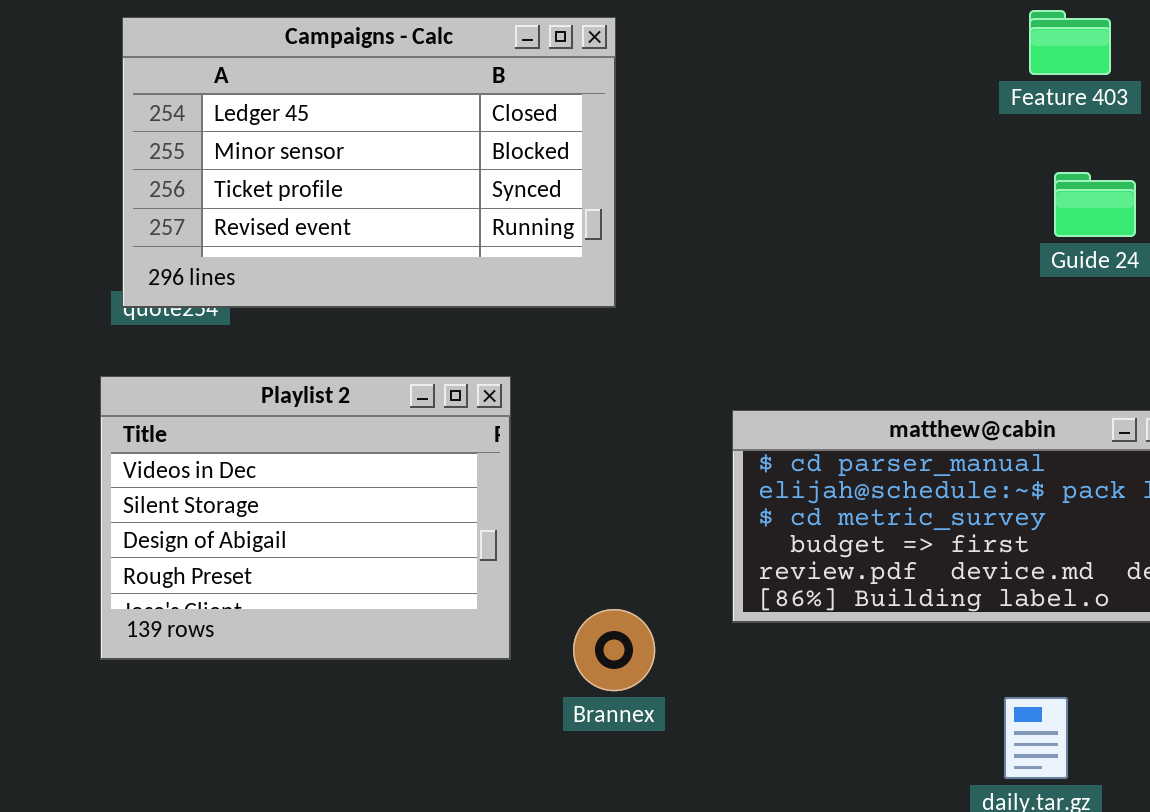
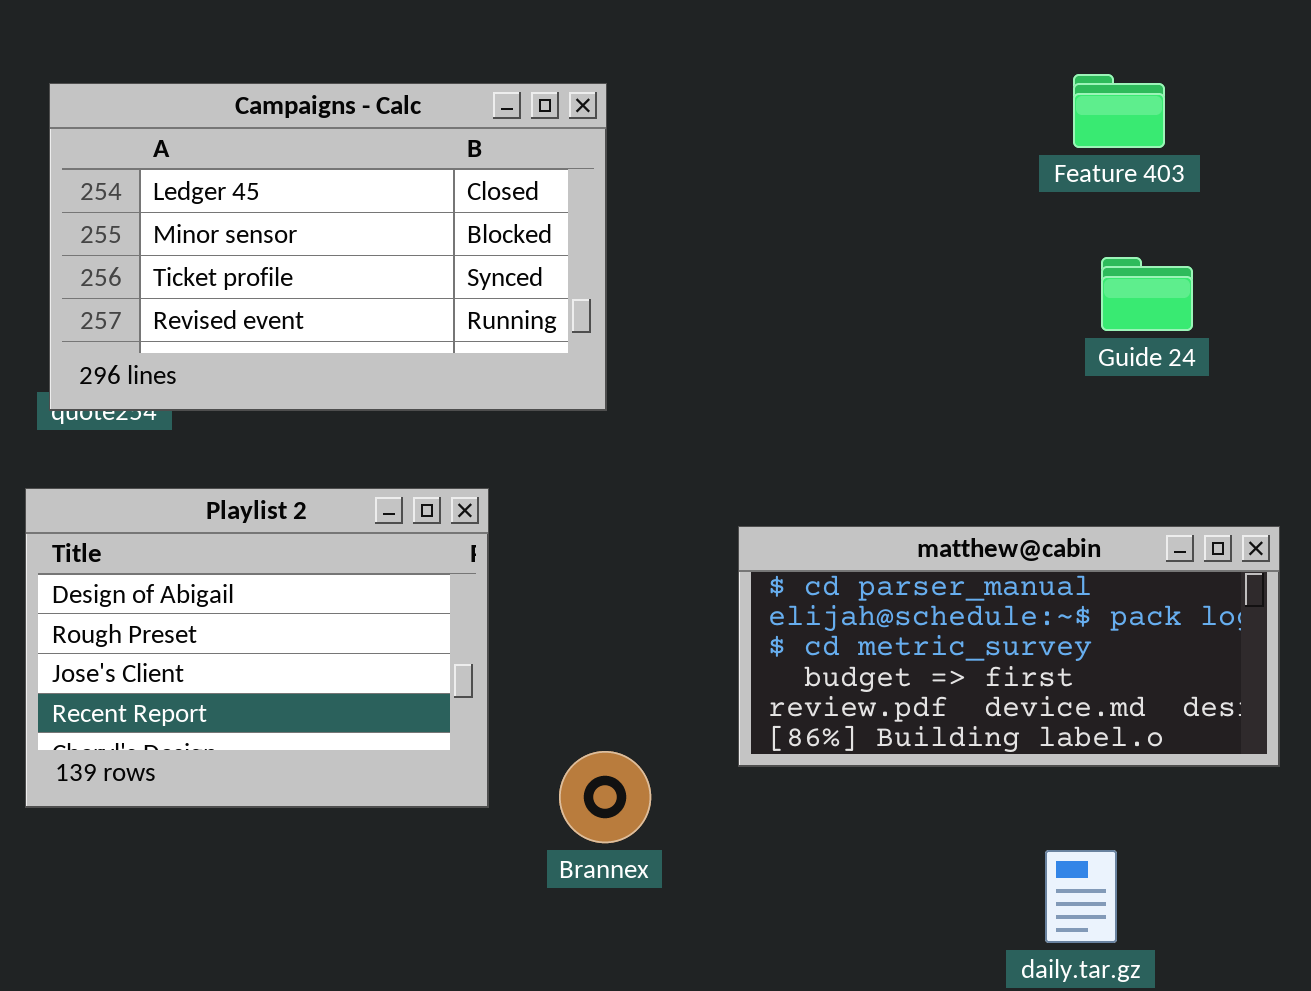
Playlist 2: [100,376,511,660] -> [25,488,489,808], scrolled down 2 rows

